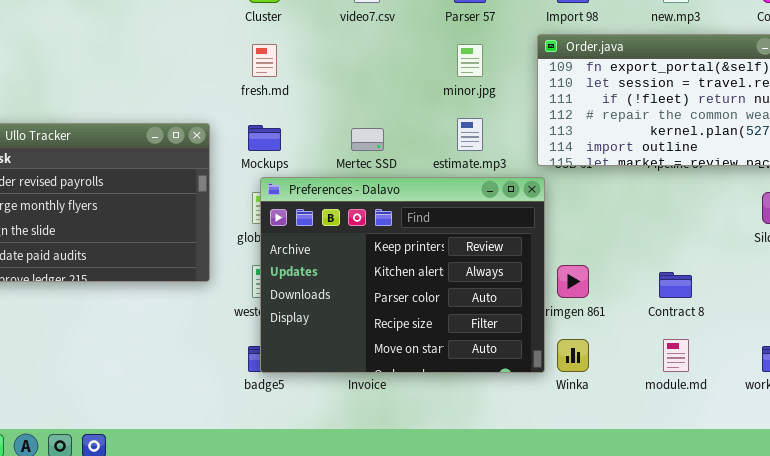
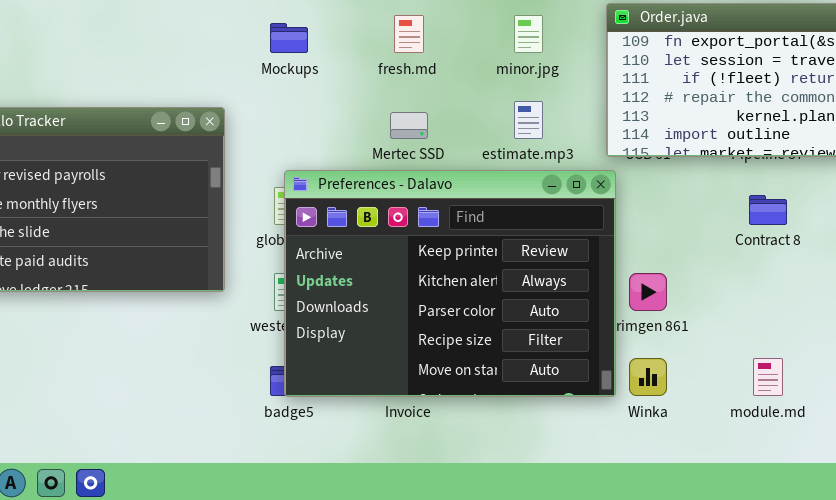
fresh.md: [252,44,277,77] -> [394,15,424,53], moved
Mockups: [248,125,281,151] -> [270,23,308,53], moved
Contract 8: [659,272,692,298] -> [749,195,787,225], moved

